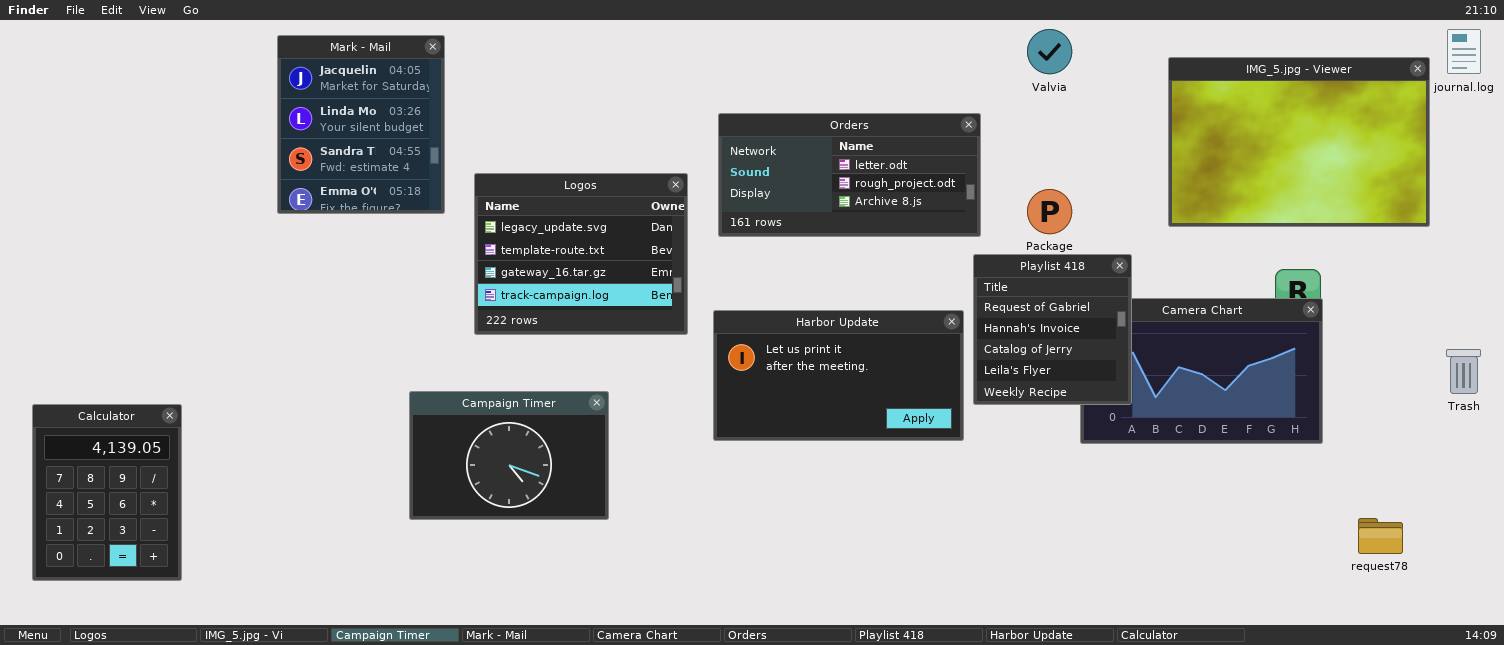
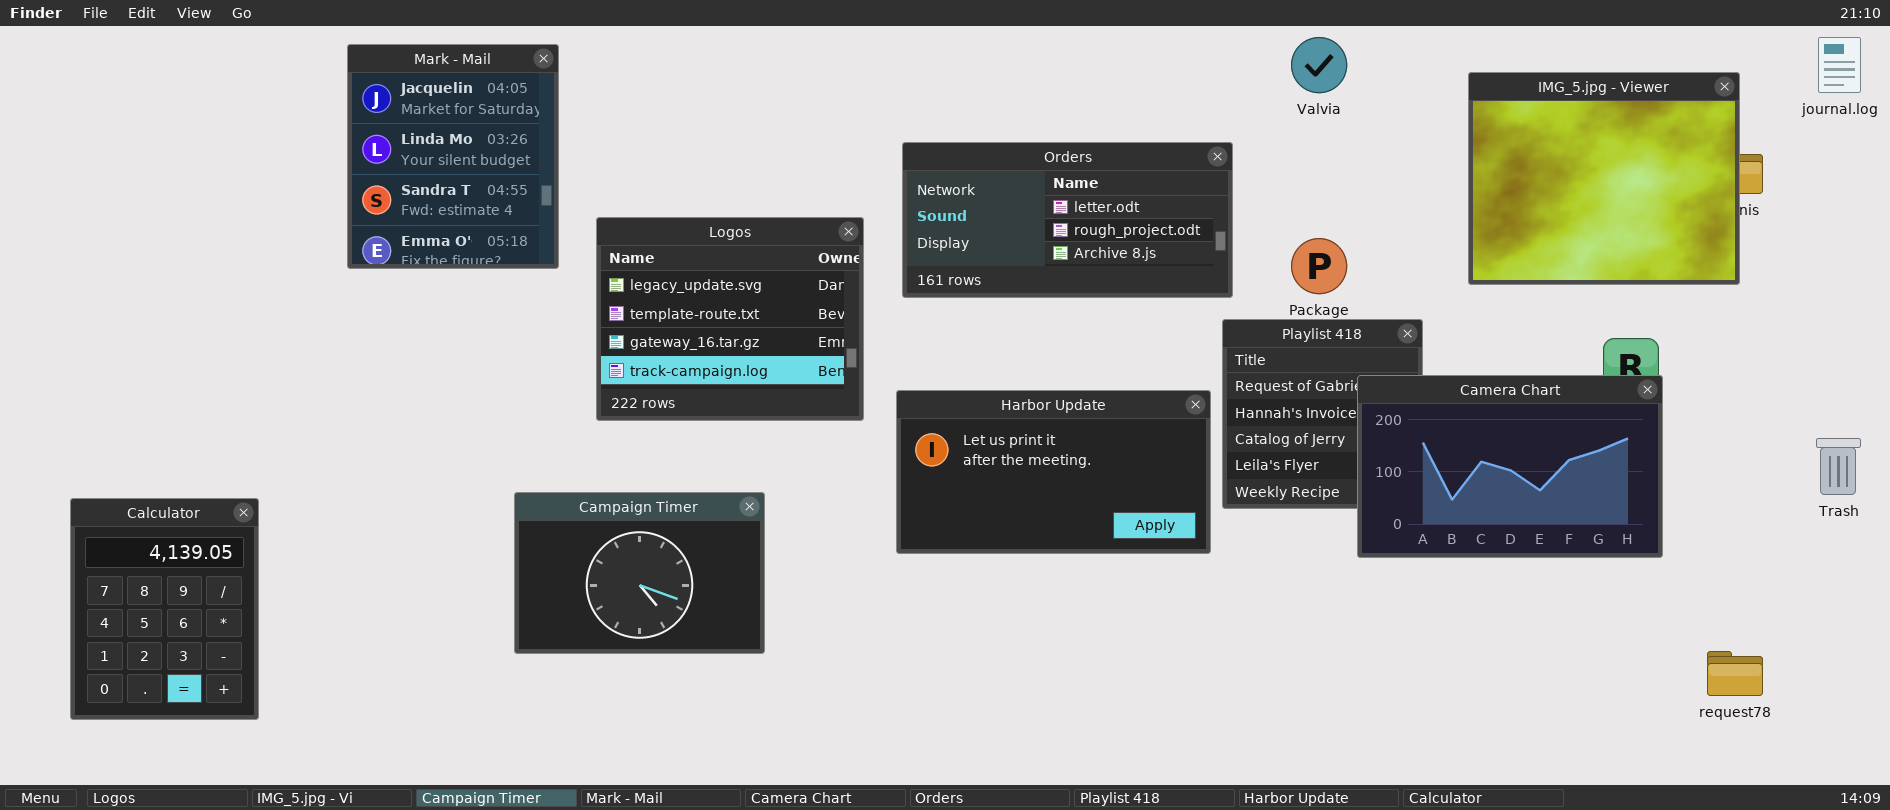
IMG_5.jpg - Viewer: [1168,57,1430,227] -> [1468,72,1740,285], resized
Camera Chart: [1080,298,1323,444] -> [1357,375,1663,558], raised
Calculator: [32,404,182,581] -> [70,498,259,720], moved

